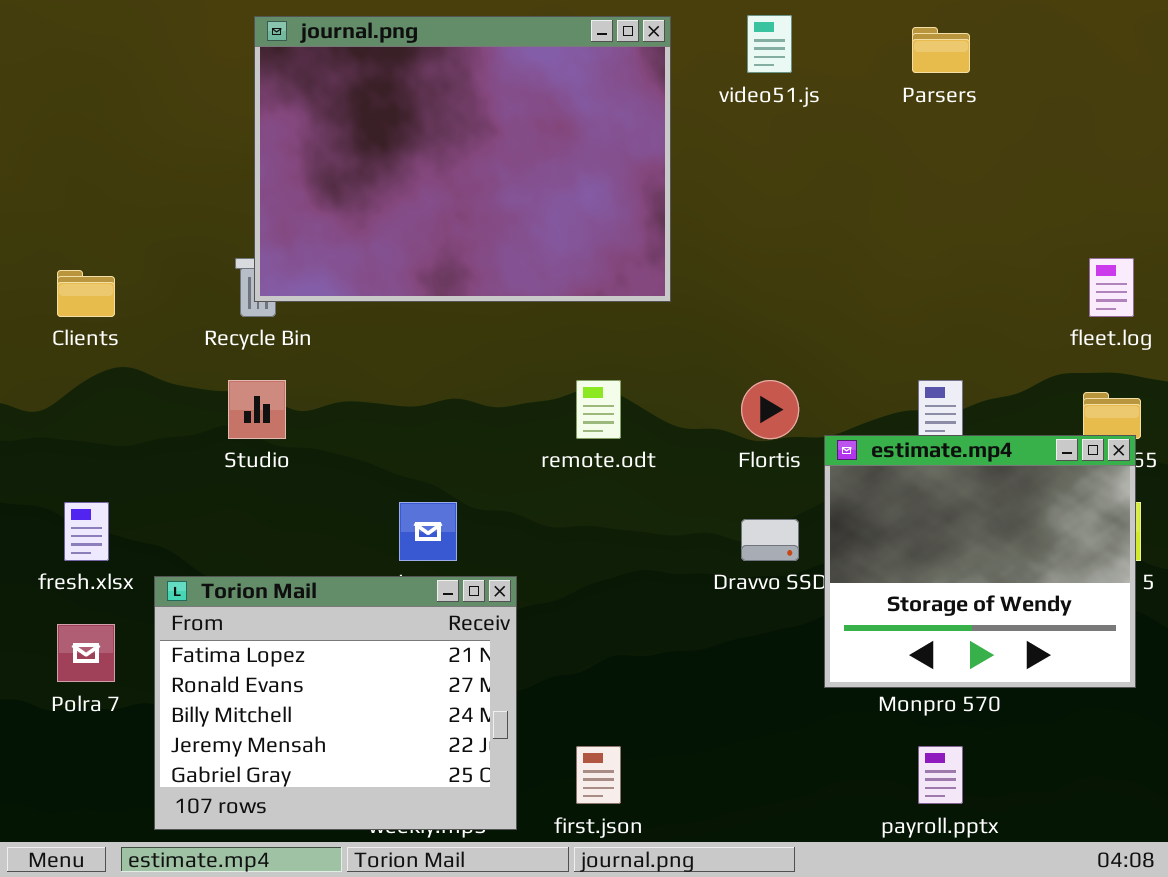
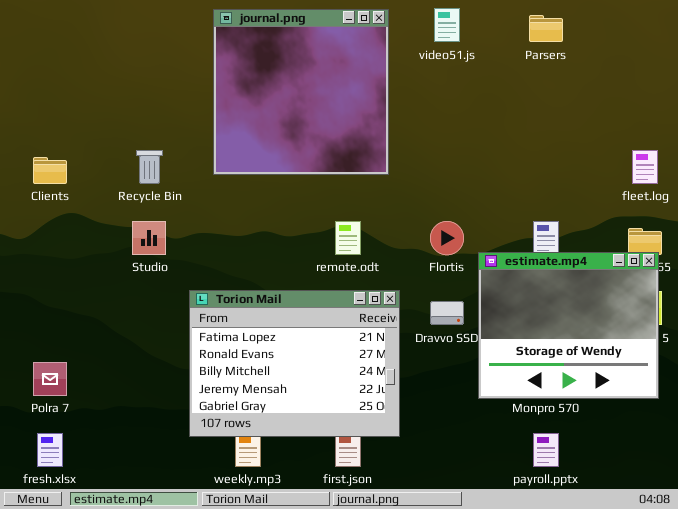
journal.png: [254,16,671,302] -> [213,9,389,175], resized
fresh.xlsx: [64,502,109,561] -> [37,433,63,467], moved
Torion Mail: [154,576,517,830] -> [189,290,400,437], moved

